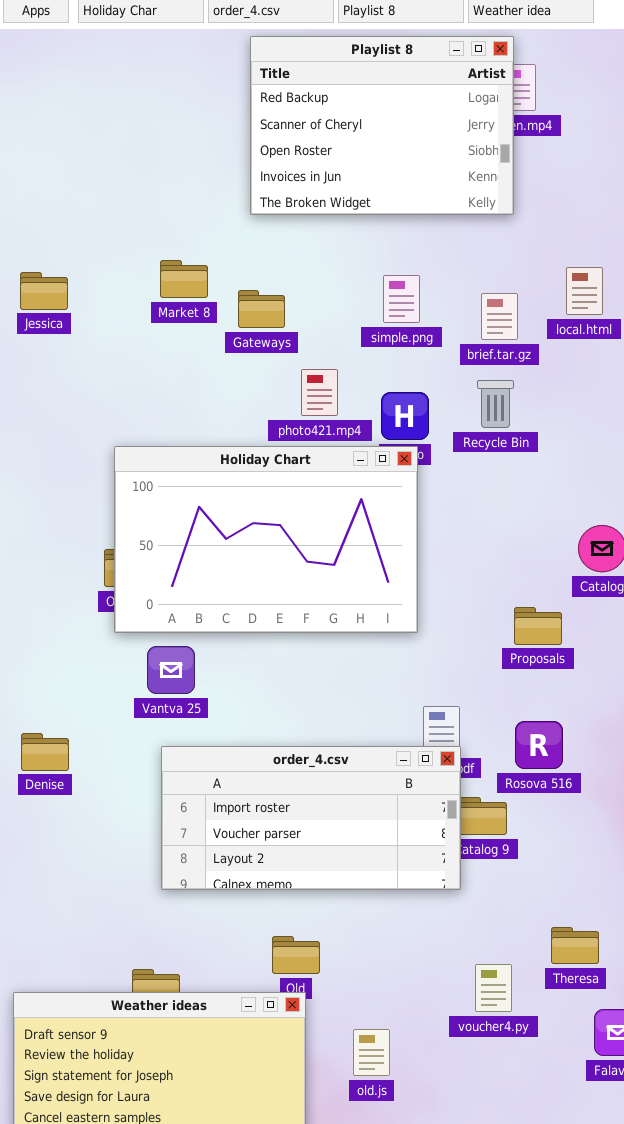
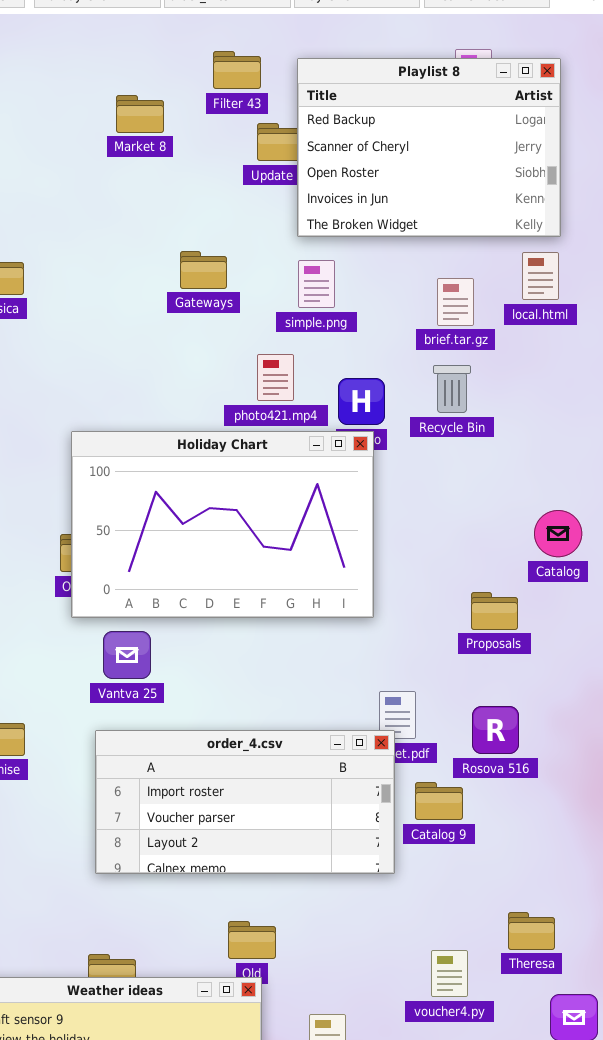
Playlist 8: [250,36,514,215] -> [297,58,561,237], moved
Market 8: [160,260,208,298] -> [116,95,164,133], moved
simple.png: [383,275,420,323] -> [298,260,335,308], moved
Gateways: [238,290,285,328] -> [180,251,227,289], moved
order_4.csv: [161,746,461,890] -> [95,730,395,874], moved

